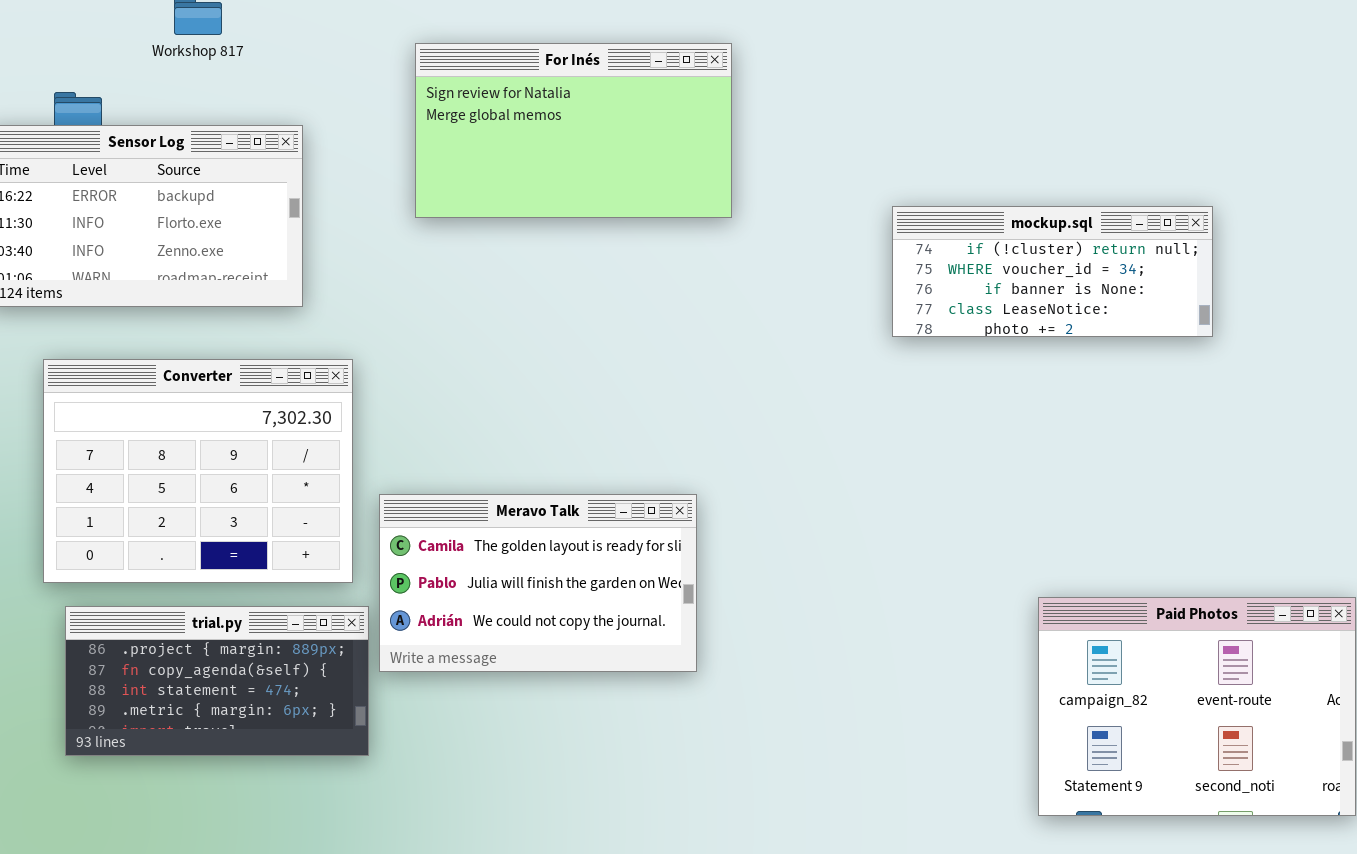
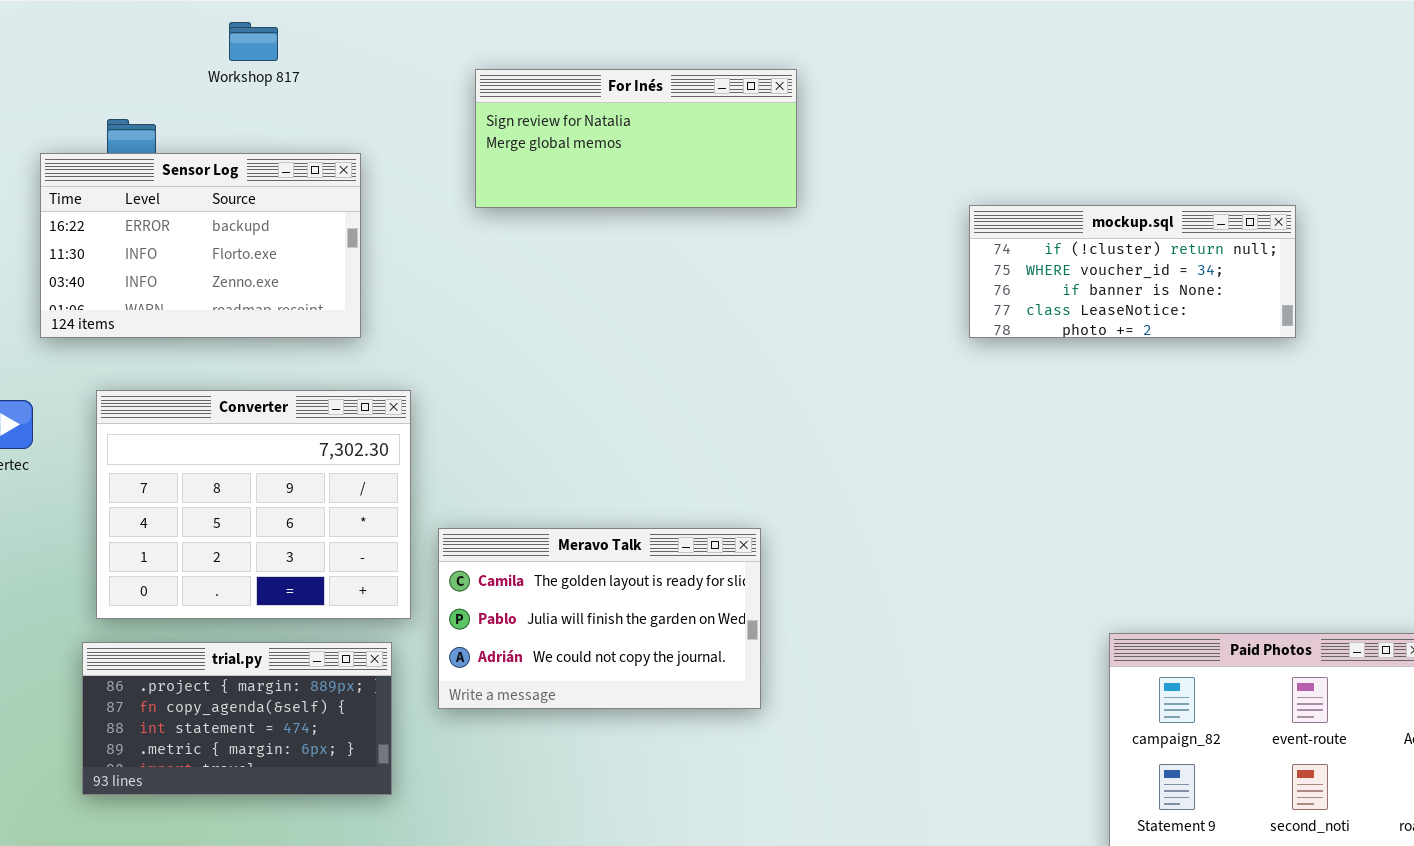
For Inés: [415,43,732,218] -> [475,69,797,208], resized
mockup.sql: [892,206,1213,337] -> [969,205,1296,338], moved
trial.py: [65,606,369,756] -> [82,642,392,795], moved

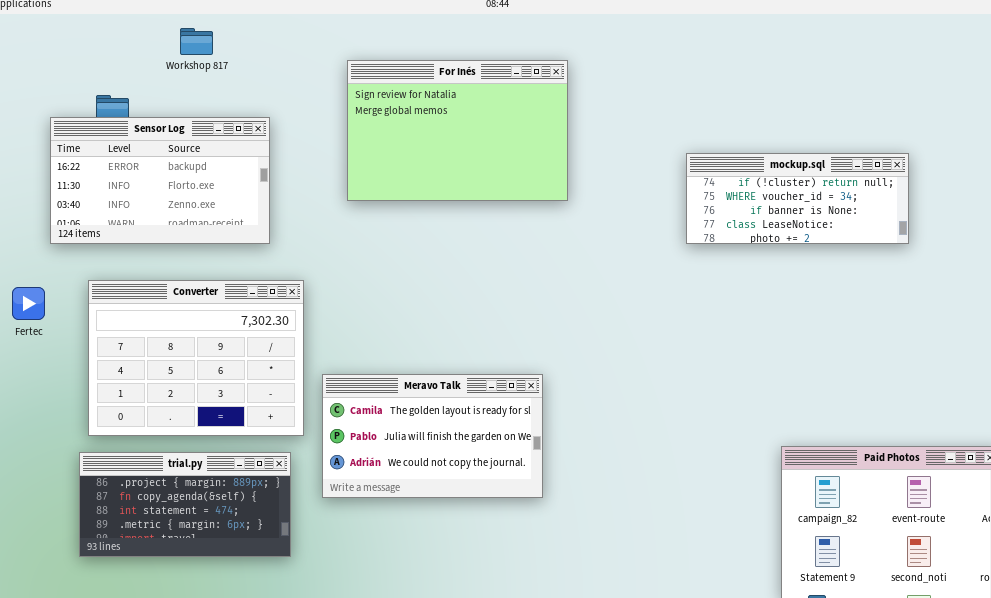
For Inés: [475,69,797,208] -> [347,60,568,201], resized

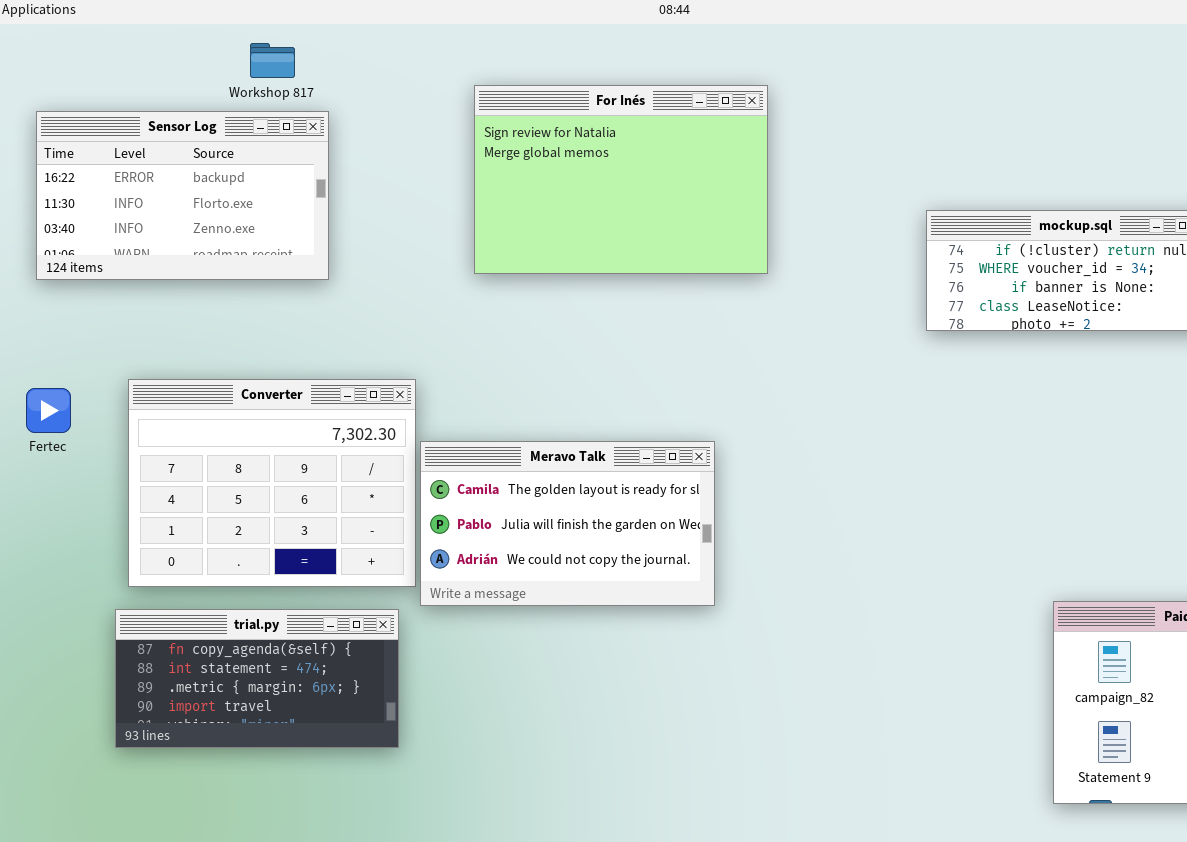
Sensor Log: [50,117,270,244] -> [36,111,329,280], moved
Meravo Talk: [322,374,543,498] -> [420,441,715,606], moved
trial.py: [79,452,291,557] -> [115,609,399,748], scrolled down 1 row

